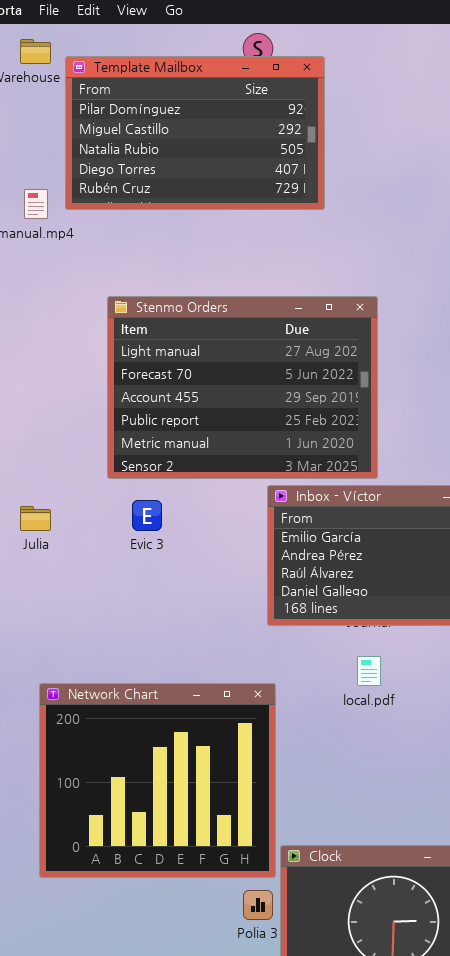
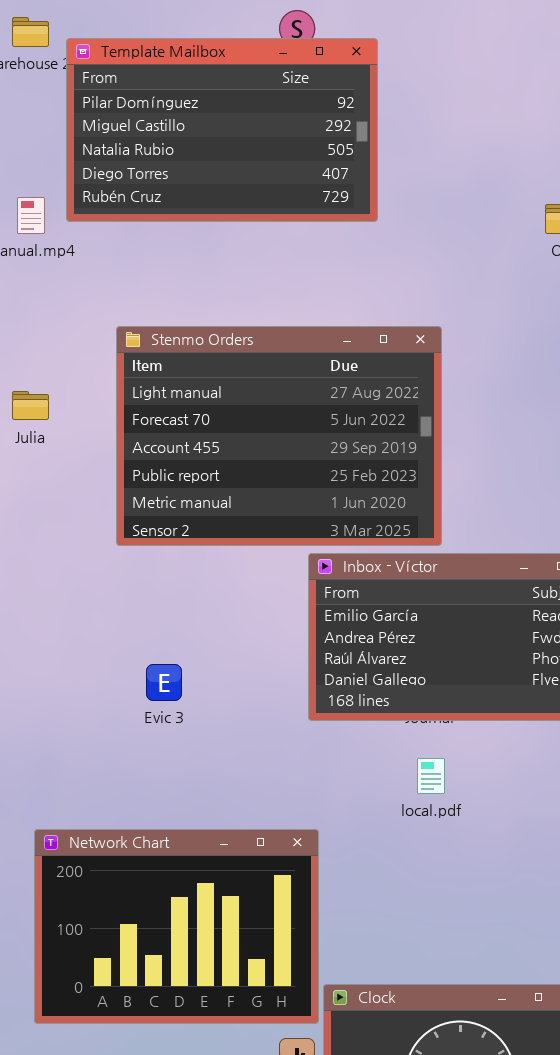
Evic 3: [132,500,162,531] -> [146,664,182,701], moved
Julia: [20,506,51,531] -> [12,391,49,420], moved
Network Chart: [39,683,276,878] -> [34,829,319,1024], resized

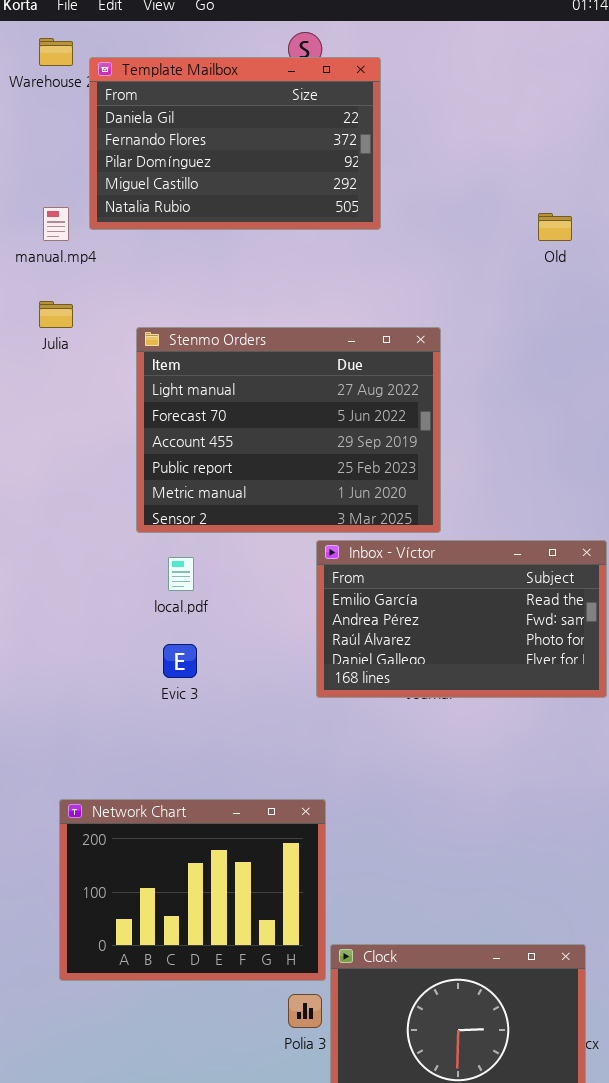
Template Mailbox: [66,38,378,222] -> [89,57,381,230], scrolled up 2 rows
Julia: [12,391,49,420] -> [39,301,73,328], moved
local.pdf: [417,758,445,794] -> [168,557,194,591], moved

